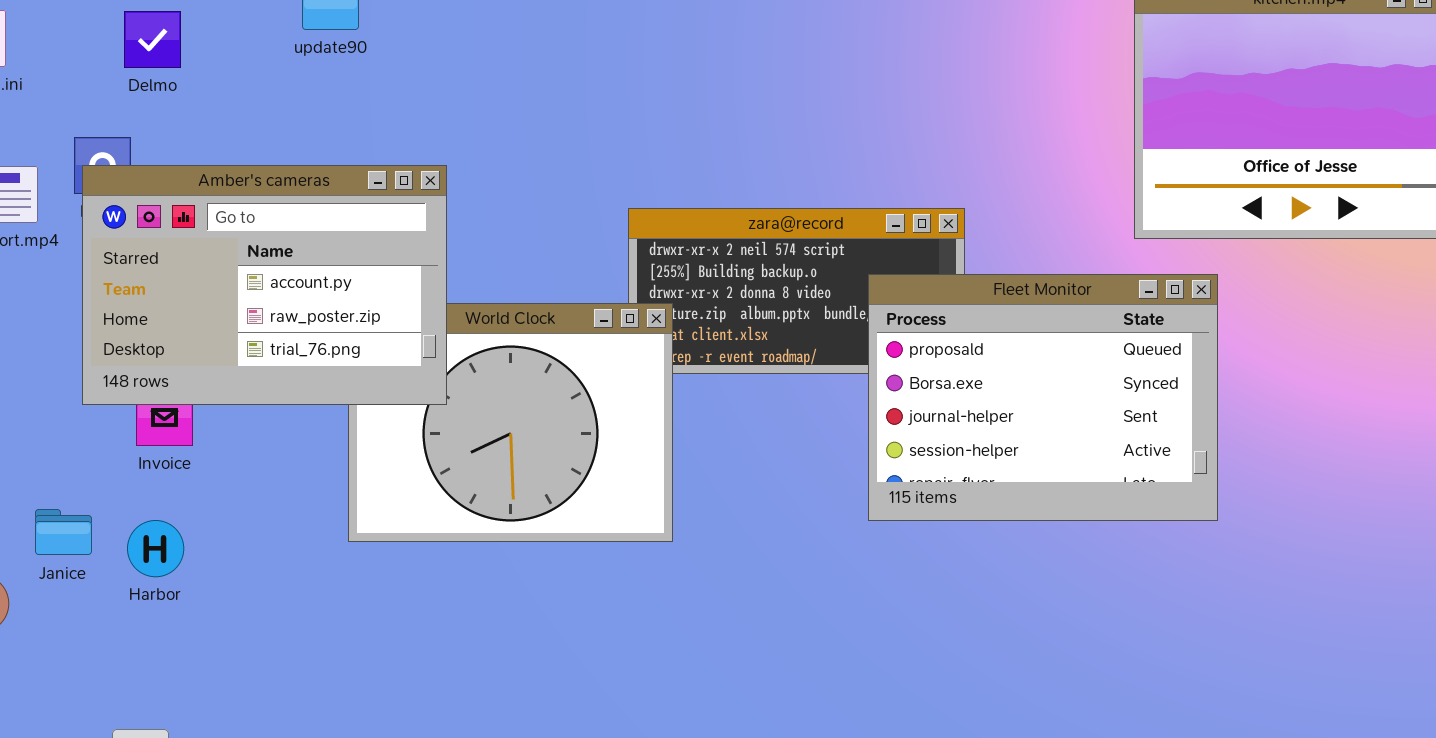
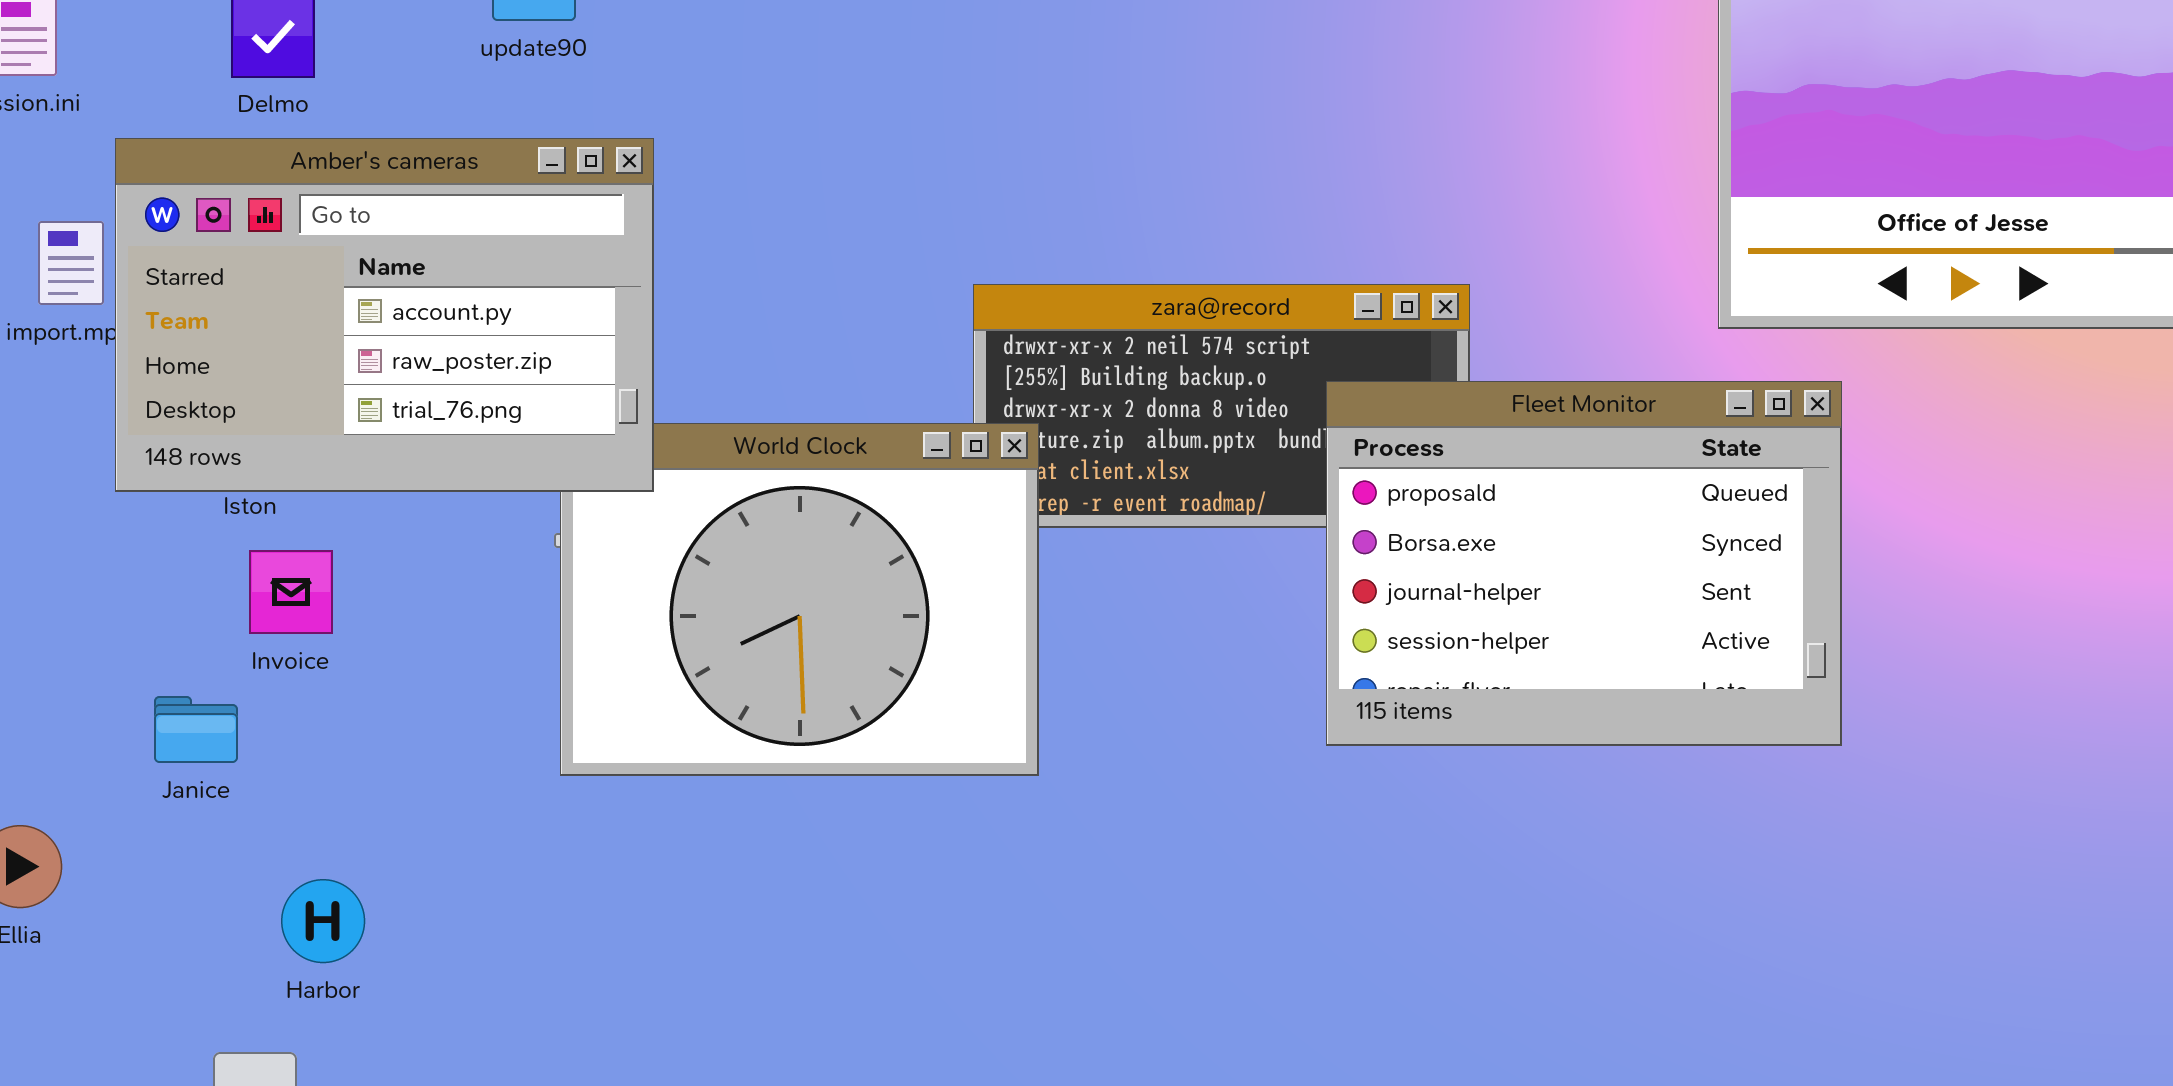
Amber's cameras: [82,165,447,405] -> [115,138,654,492], moved
Janice: [35,509,92,555] -> [154,696,238,763], moved
Harbor: [127,520,184,577] -> [281,879,365,963], moved

